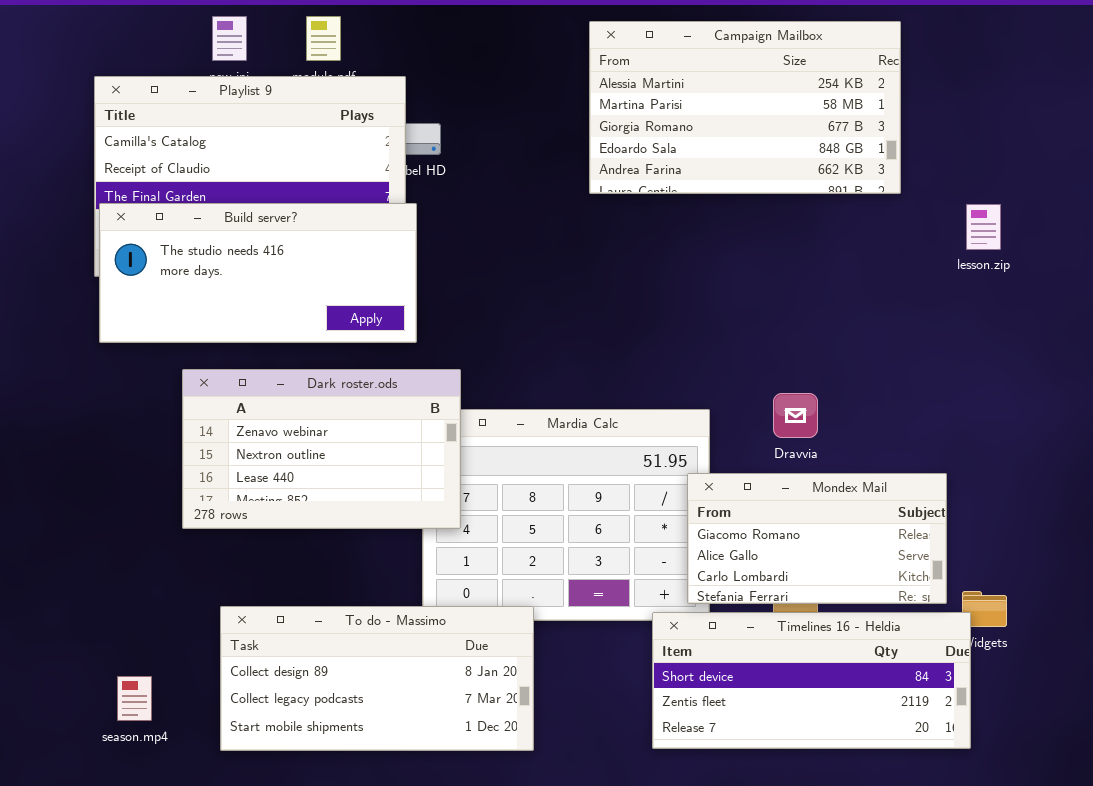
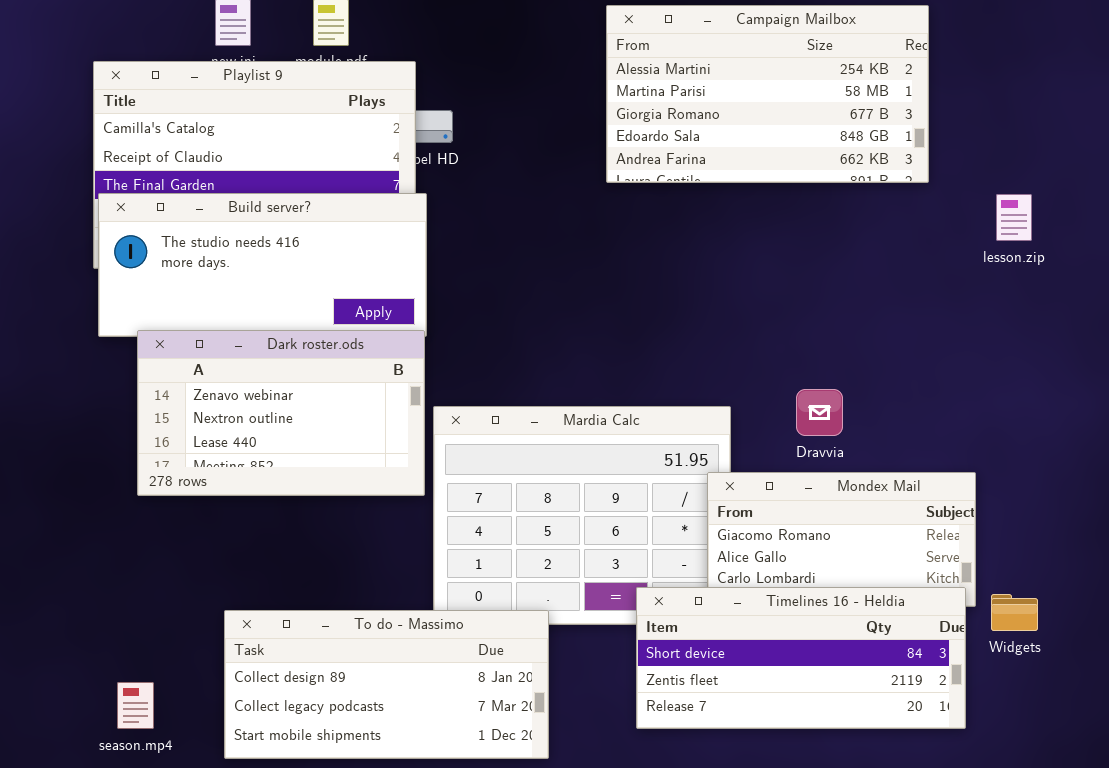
Dark roster.ods: [182,369,461,529] -> [137,330,425,496], moved
Timelines 16 - Heldia: [652,612,971,749] -> [636,587,966,729], moved

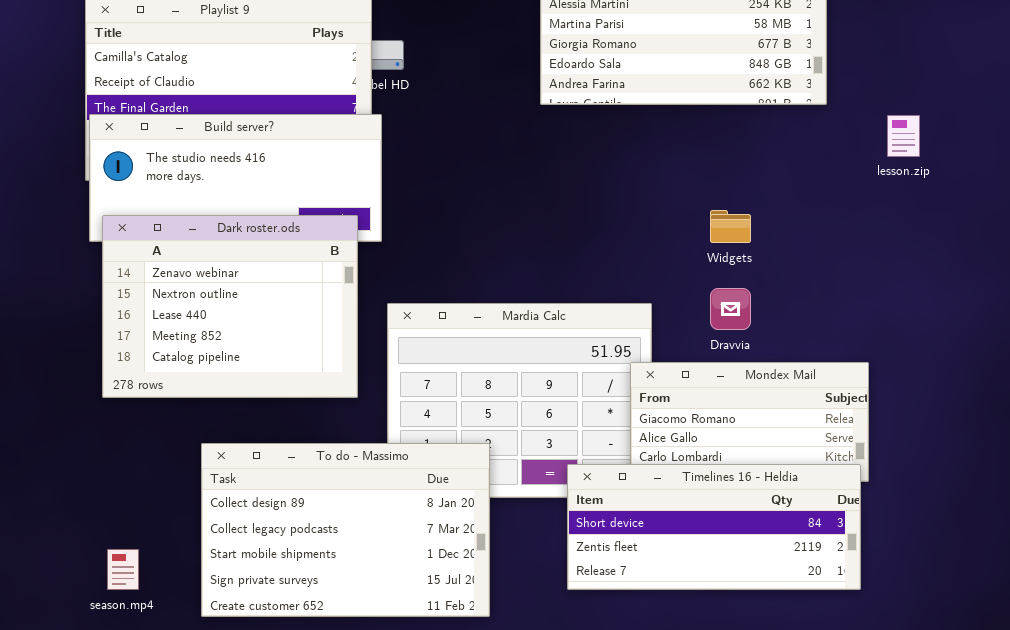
Dark roster.ods: [137,330,425,496] -> [102,215,358,398], moved, resized
Widgets: [991,594,1038,631] -> [710,210,751,243], moved
To do - Massimo: [224,610,549,759] -> [201,443,490,617], resized

